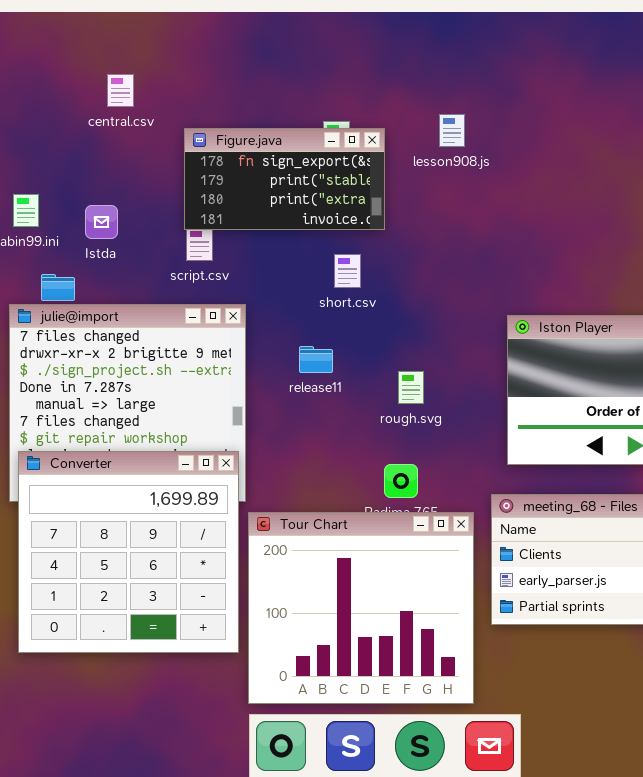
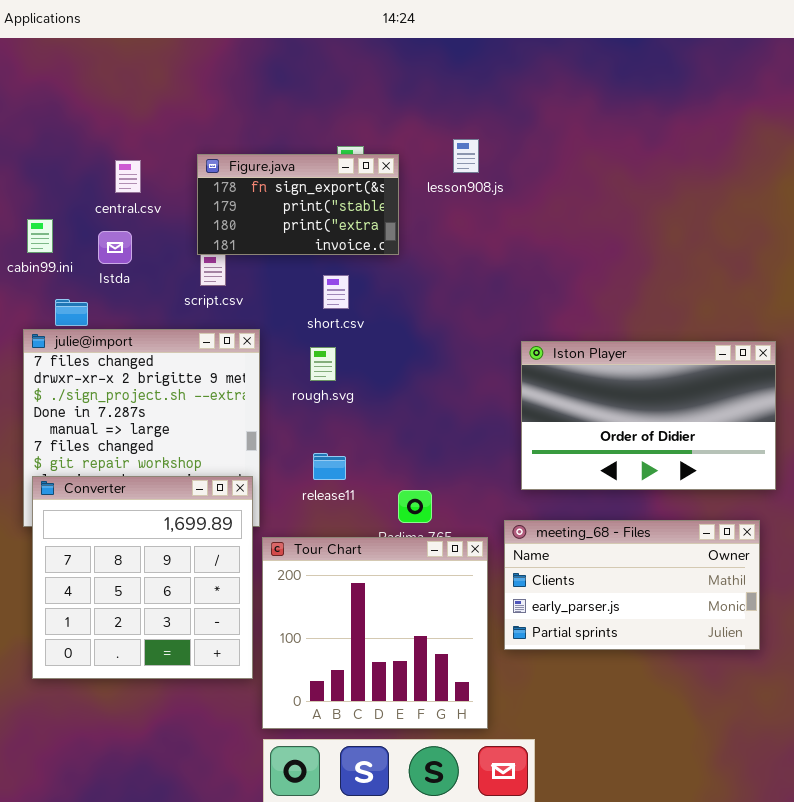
central.csv: [107,74,134,107] -> [115,160,141,193], moved
short.csv: [334,254,361,288] -> [323,275,349,309], moved
release11: [299,346,333,373] -> [313,453,346,480], moved
rough.svg: [398,371,424,404] -> [310,347,336,381], moved

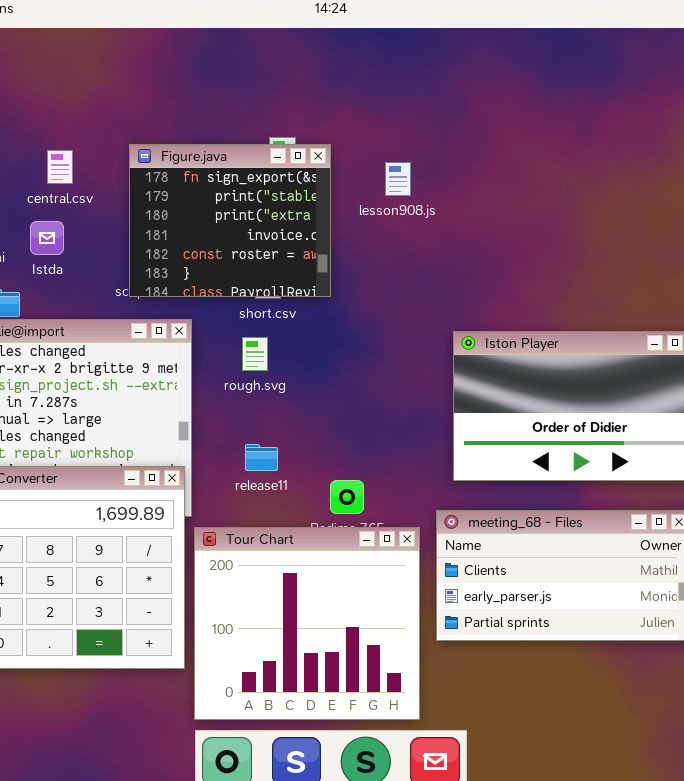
lesson908.js: [453,139,479,173] -> [385,162,411,196], moved
Figure.java: [197,154,399,255] -> [129,144,331,297], resized

